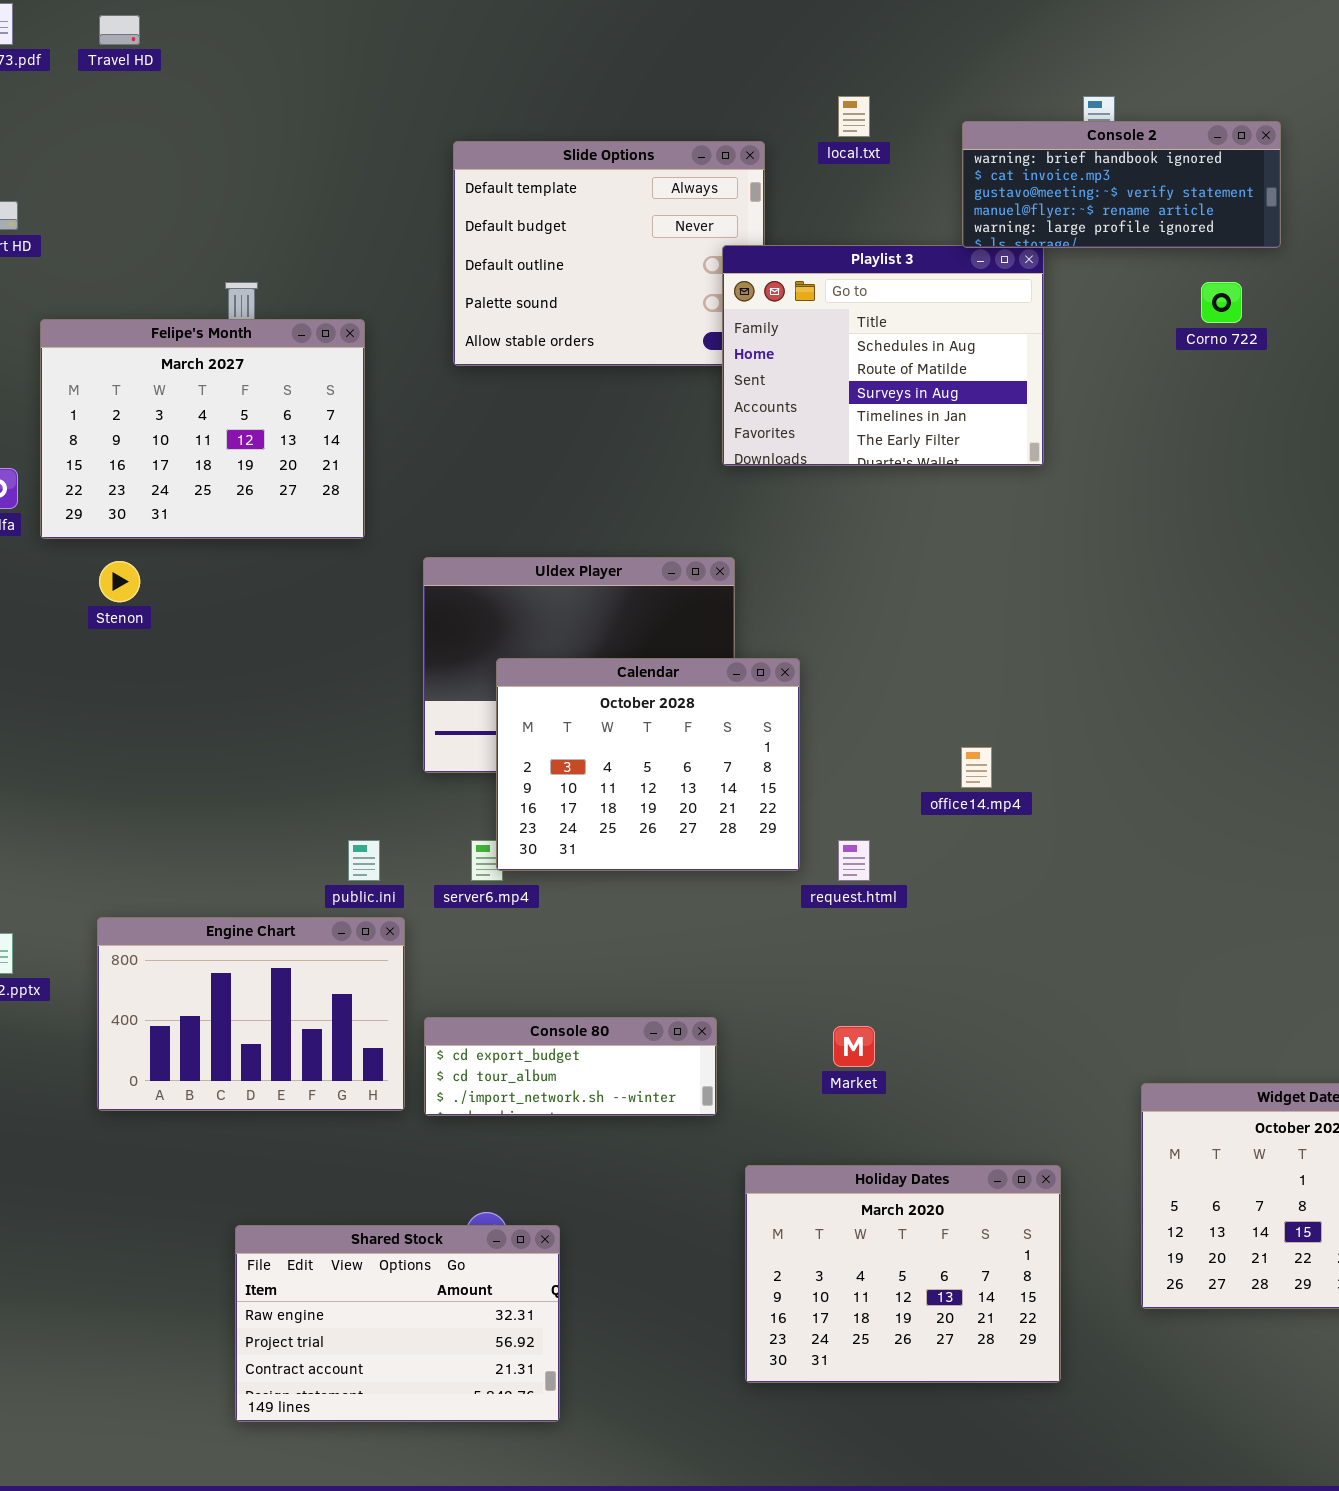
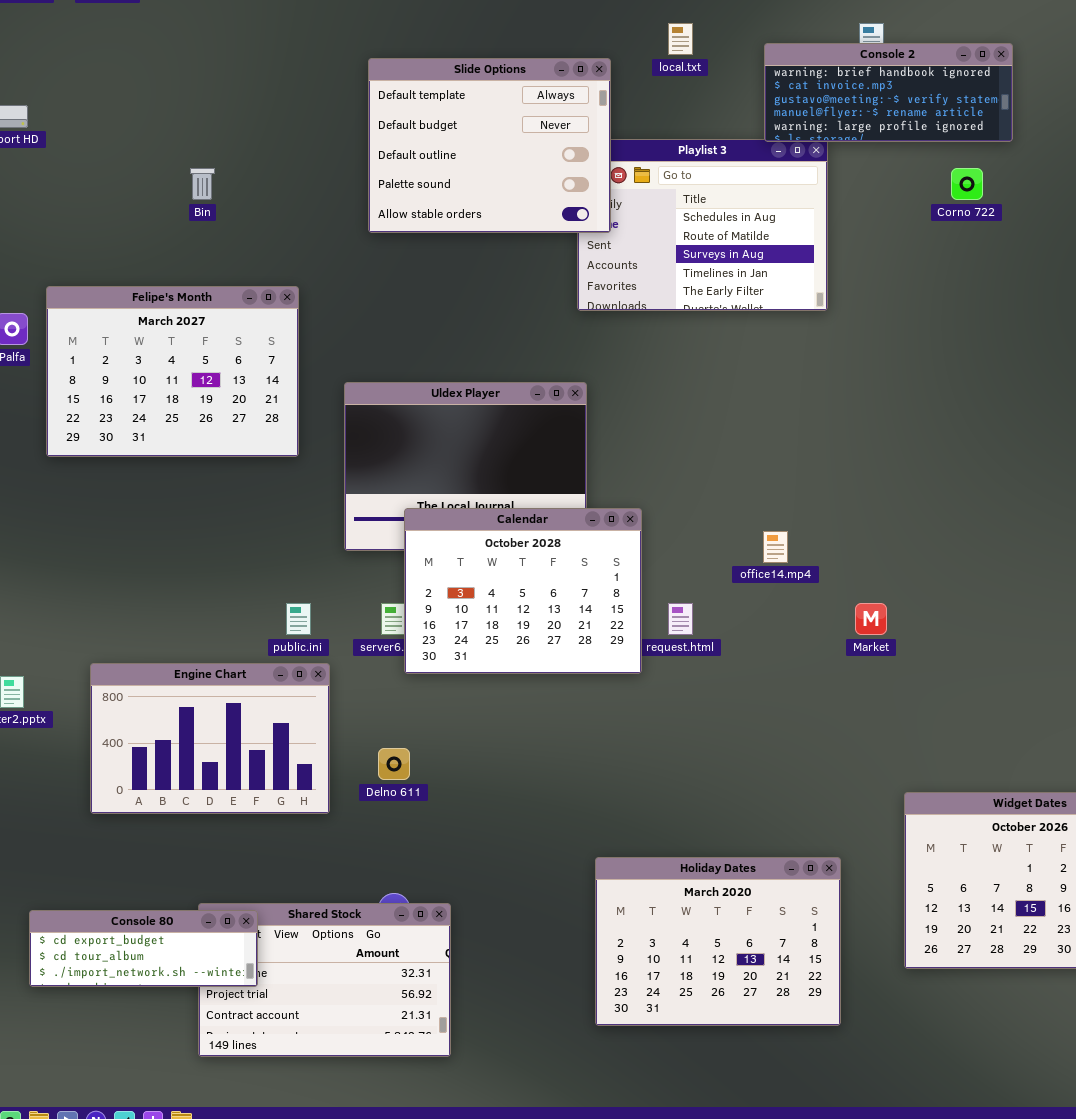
Slide Options: [453,141,765,366] -> [368,58,611,233], raised
Felipe's Month: [40,319,365,539] -> [46,286,299,457], moved
Calendar: [496,658,800,871] -> [404,508,642,674], moved
Console 80: [424,1017,717,1116] -> [29,910,258,987], moved
Market: [833,1026,875,1067] -> [855,603,887,635], moved

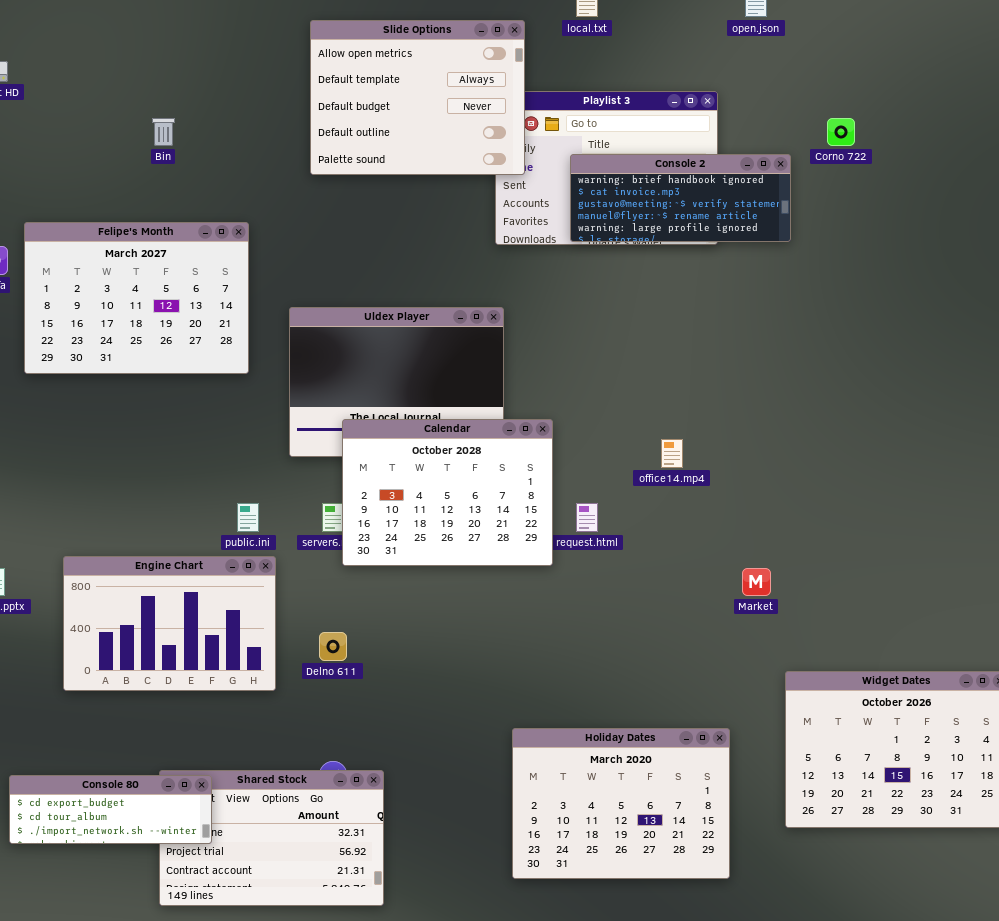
Console 2: [764,43,1013,142] -> [570,154,791,242], moved
Slide Options: [368,58,611,233] -> [310,20,525,175], scrolled up 1 row
Market: [855,603,887,635] -> [742,568,771,596], moved

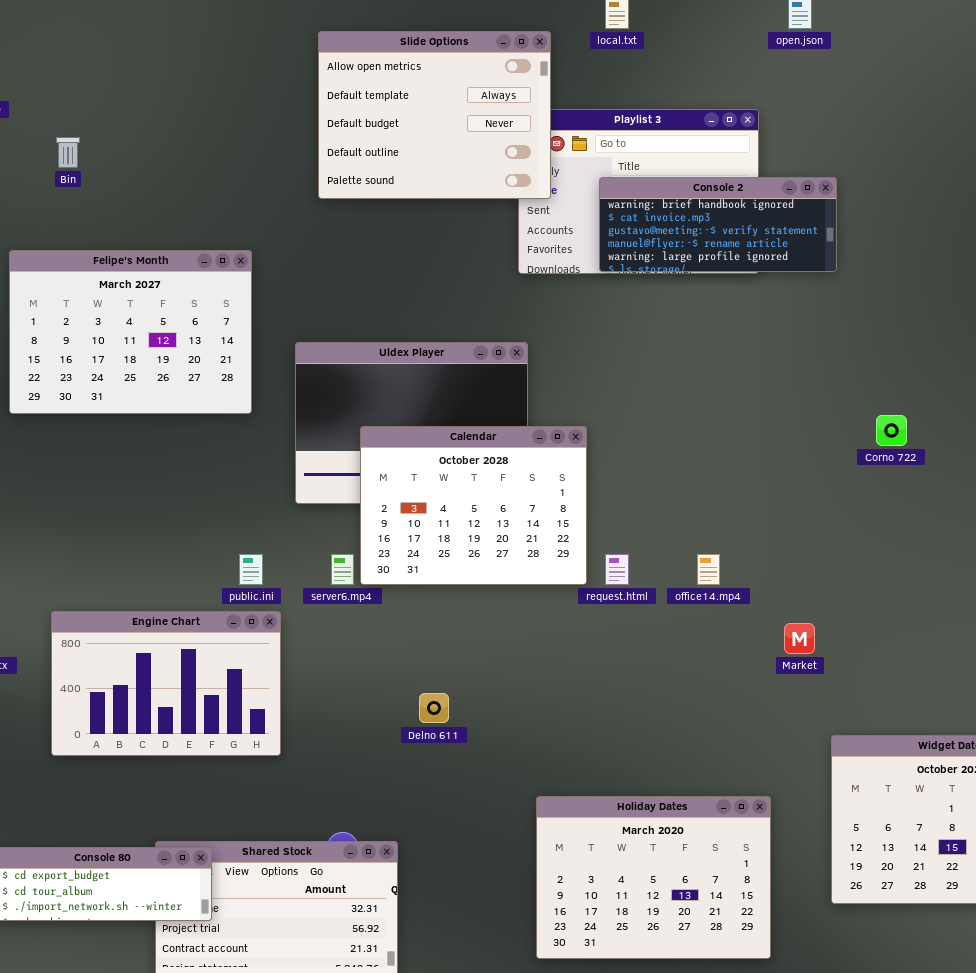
Bin: [152,118,175,146] -> [56,137,80,168], moved
Corno 722: [827,118,855,146] -> [876,415,907,446], moved
Calendar: [342,419,553,566] -> [360,426,587,585], moved
office14.mp4: [661,439,683,468] -> [697,554,720,585], moved
Delno 611: [319,632,347,661] -> [419,693,449,723], moved

